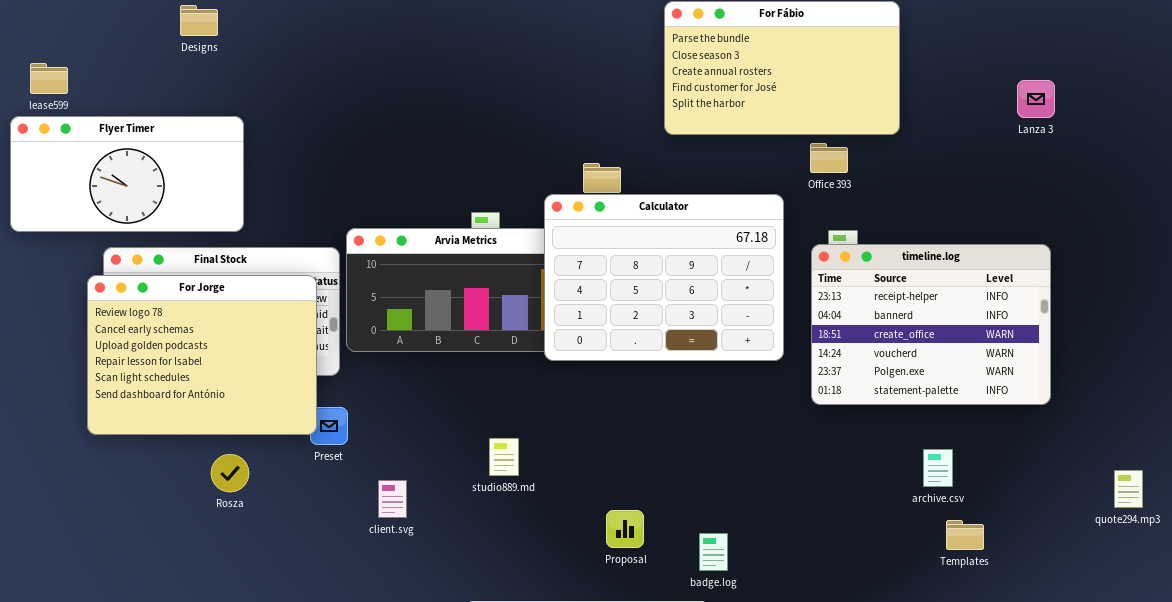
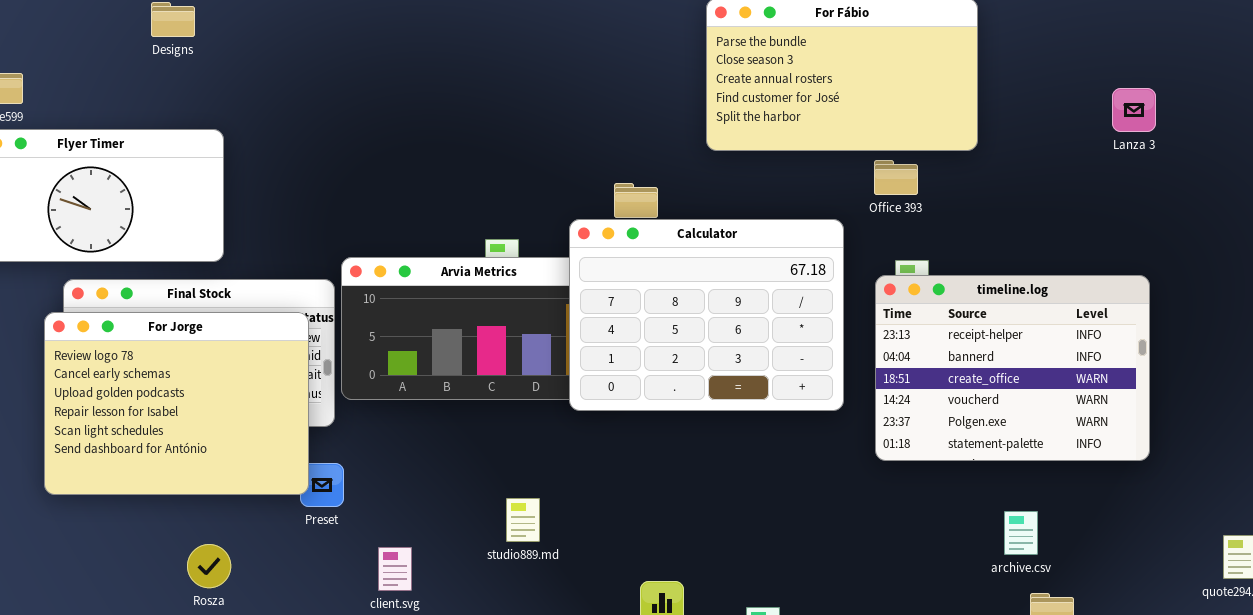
Rosza: [211,454,249,492] -> [187,544,231,588], moved

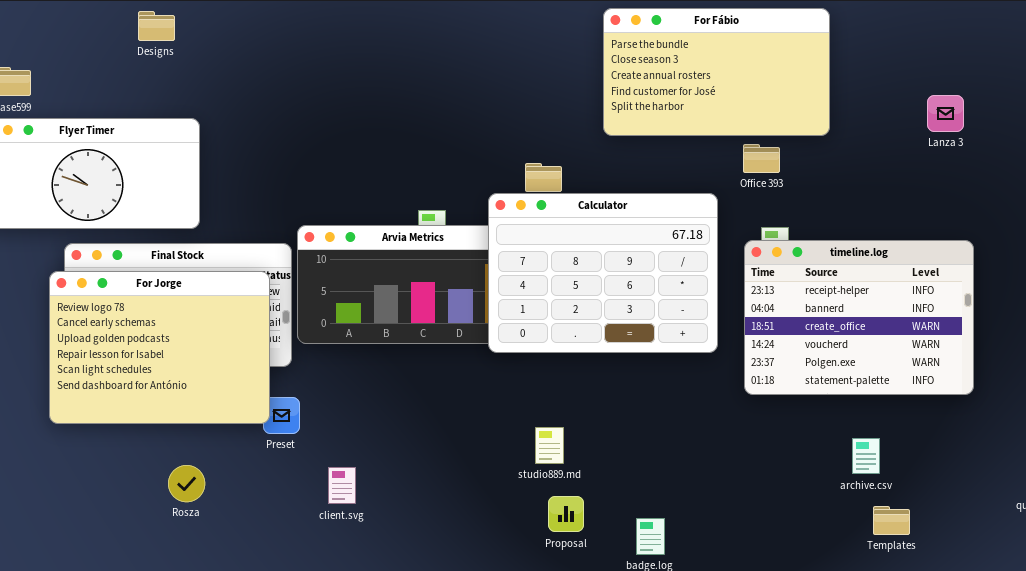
Lanza 3: [1112,88,1156,132] -> [927,95,964,132], moved
studio889.md: [506,498,540,542] -> [535,427,564,464], moved

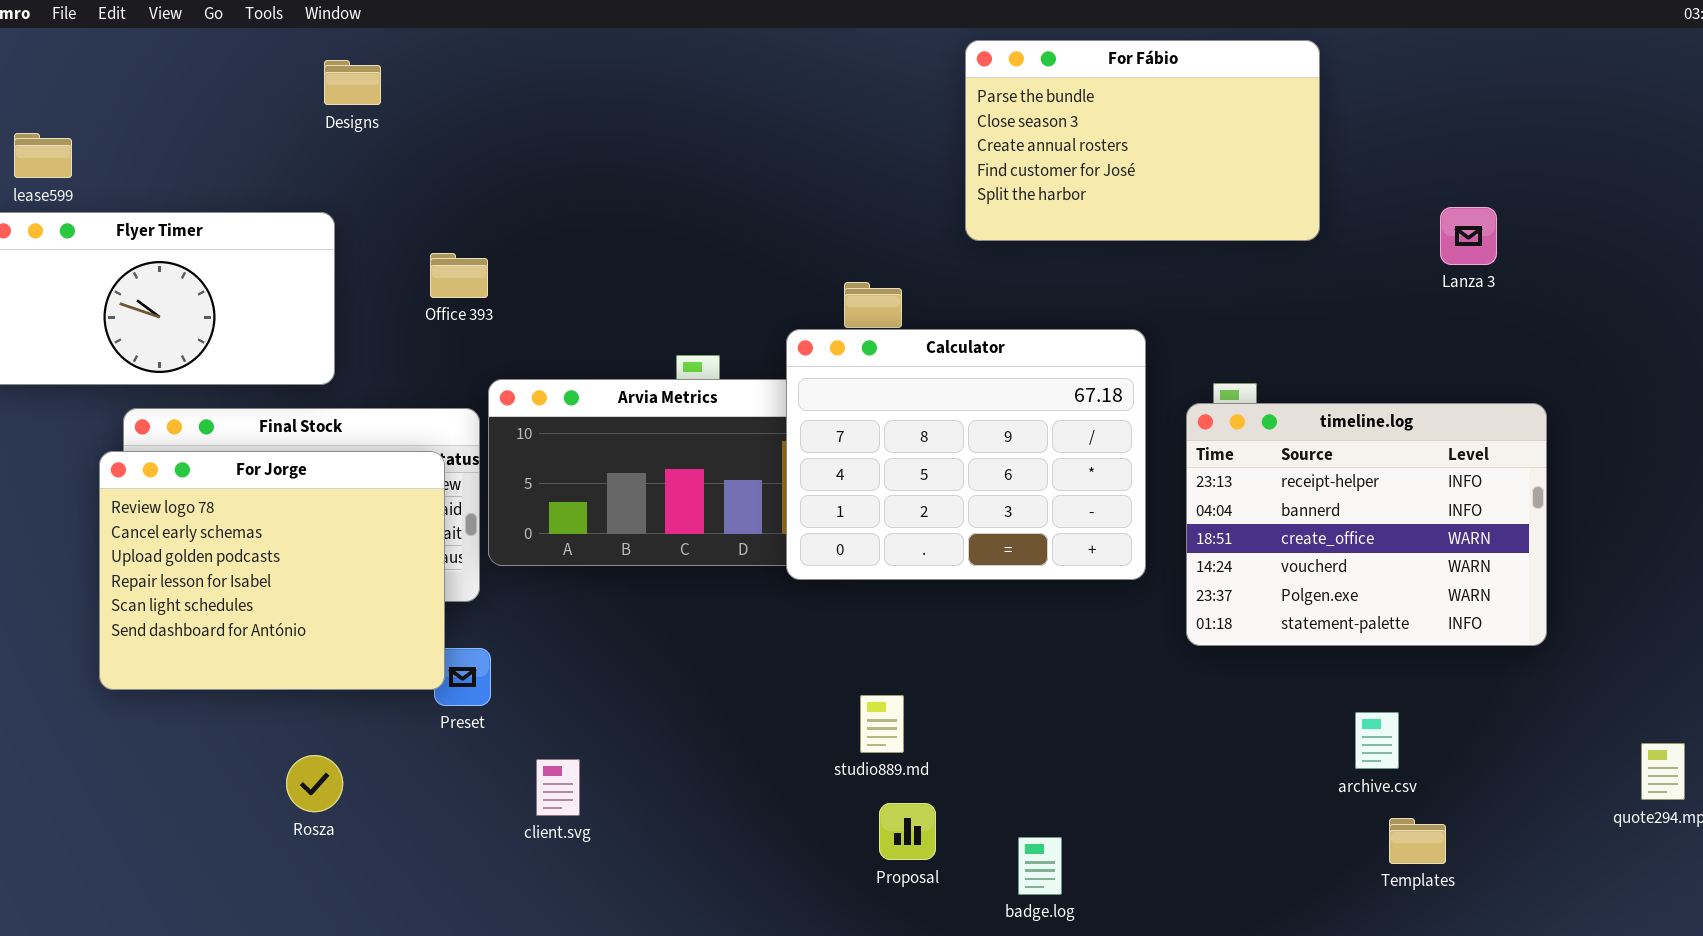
Designs: [138,11,175,41] -> [324,60,381,105], moved
Lanza 3: [927,95,964,132] -> [1440,207,1497,265], moved
Office 393: [743,144,780,173] -> [430,253,488,298], moved

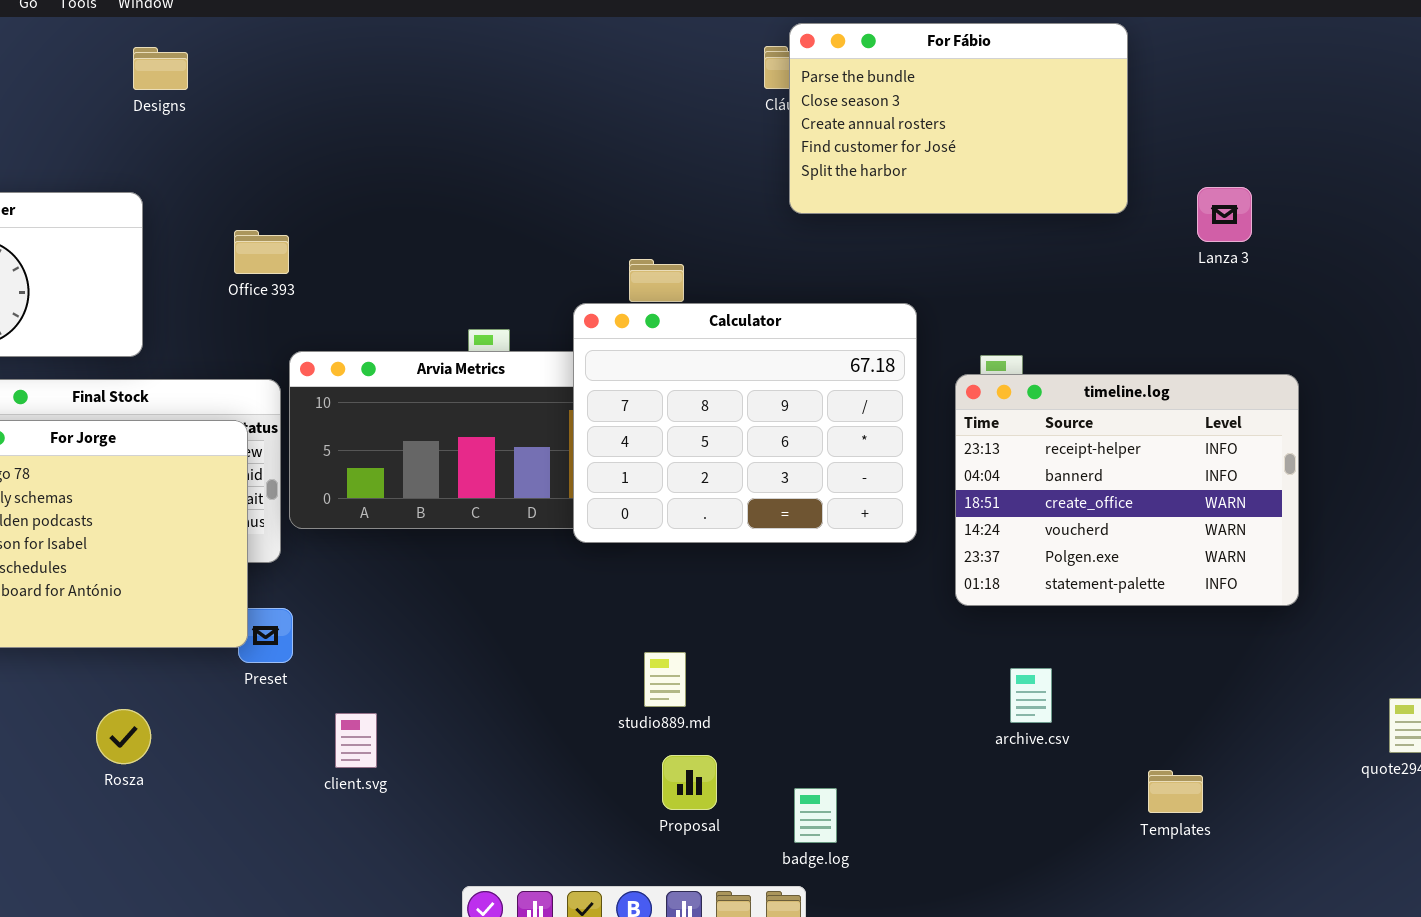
For Fábio: [965,40,1320,241] -> [789,23,1128,214], moved
archive.csv: [1355,712,1399,769] -> [1010,668,1052,723], moved

